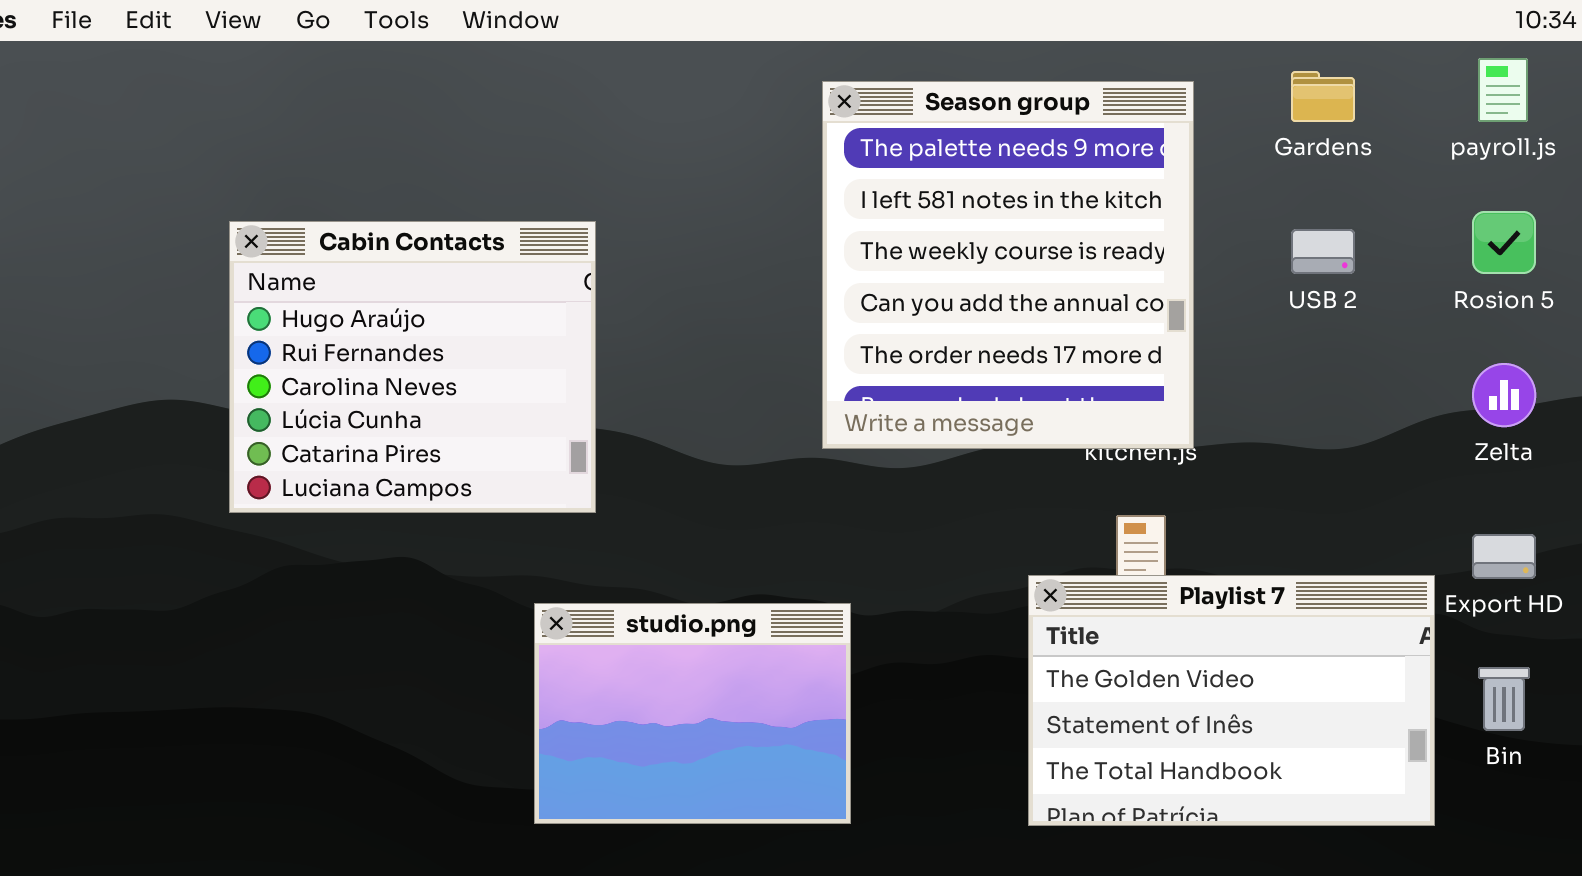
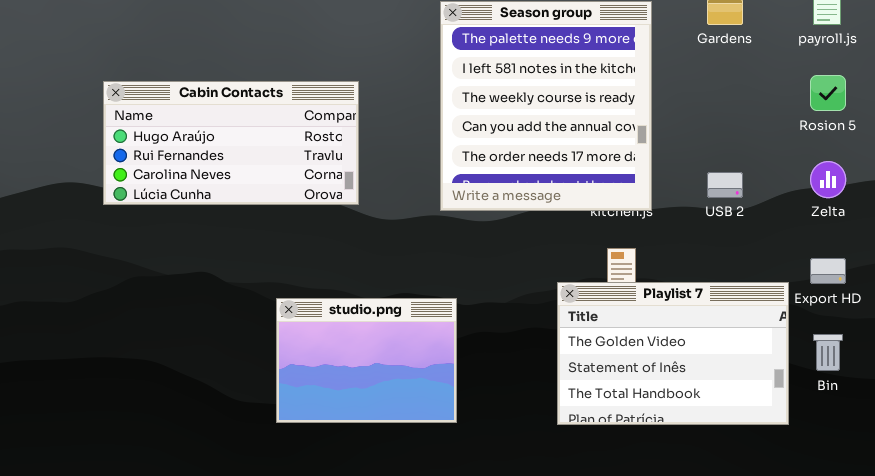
Cabin Contacts: [229,221,596,513] -> [103,81,359,205], resized
USB 2: [1291,229,1355,274] -> [707,172,743,198], moved

